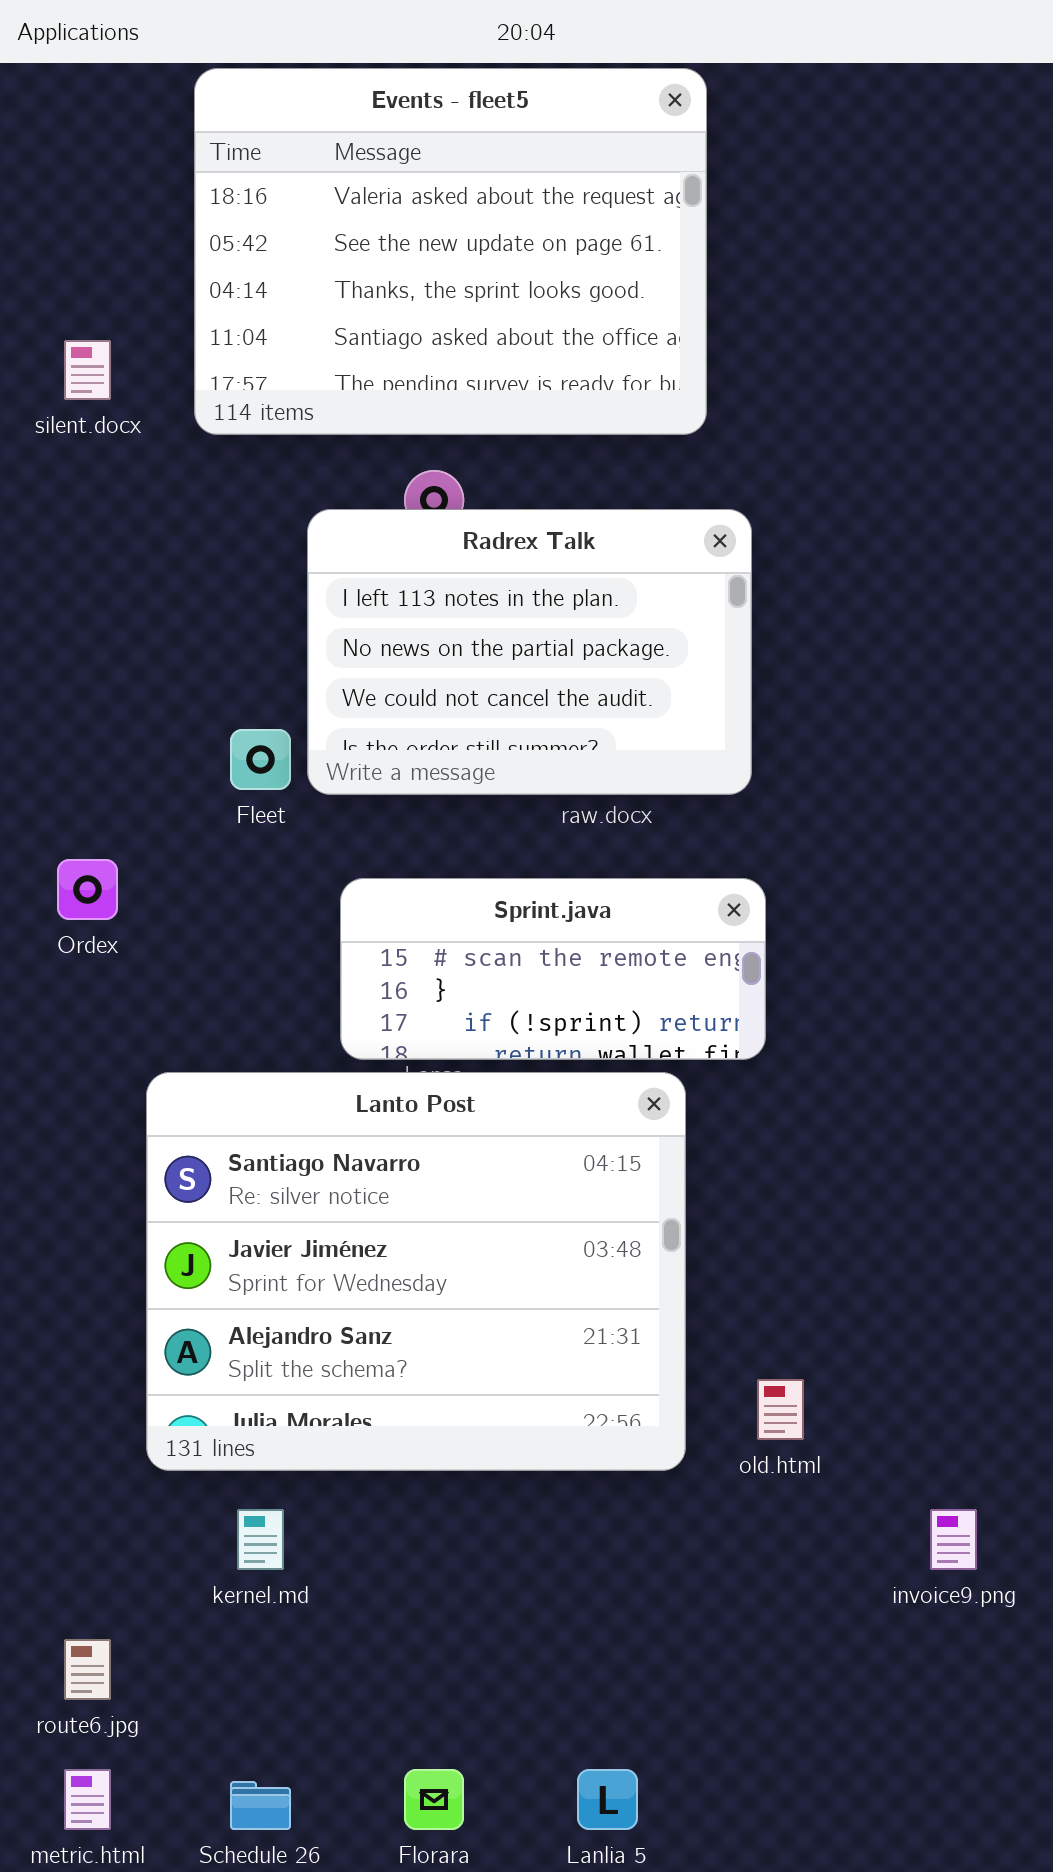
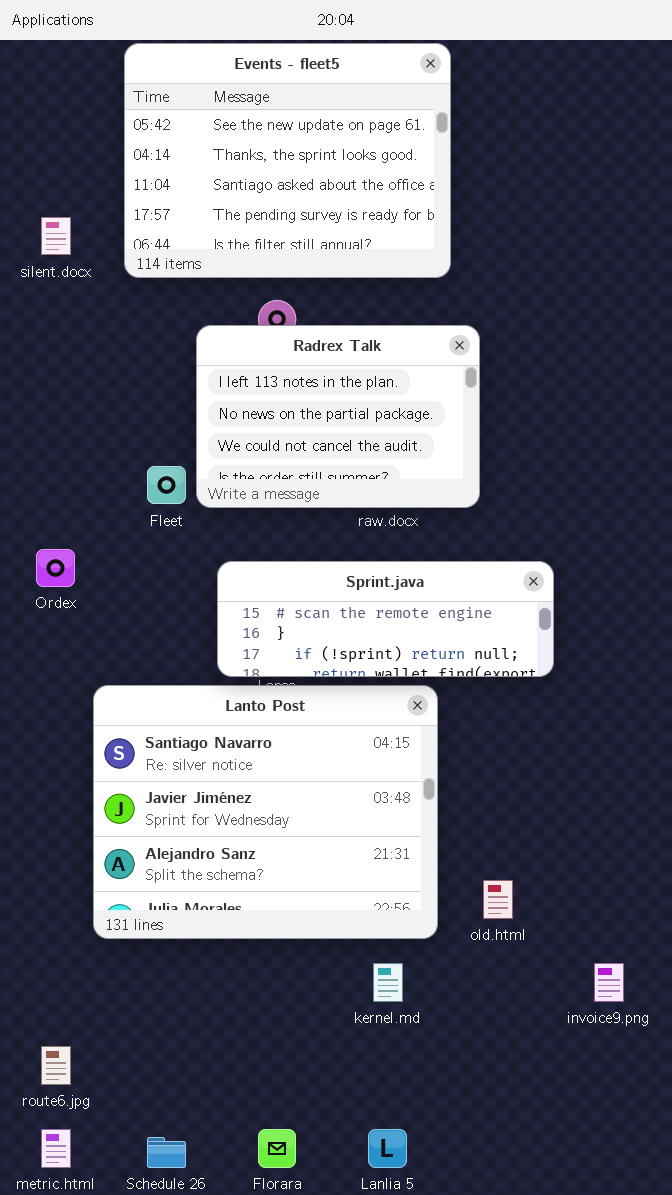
Events - fleet5: [194,68,707,435] -> [124,43,451,278], scrolled down 1 row
Sprint.java: [340,878,766,1060] -> [217,561,554,677], resized
kernel.md: [237,1509,284,1570] -> [373,963,403,1002], moved

